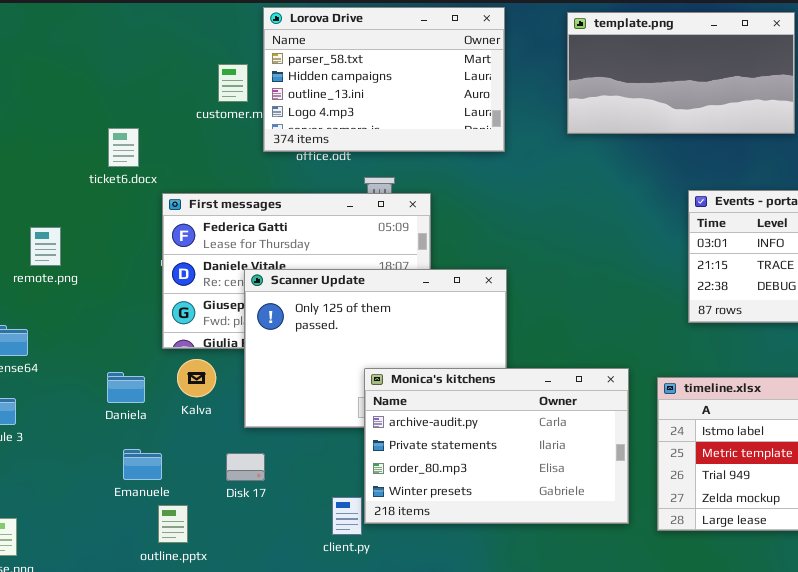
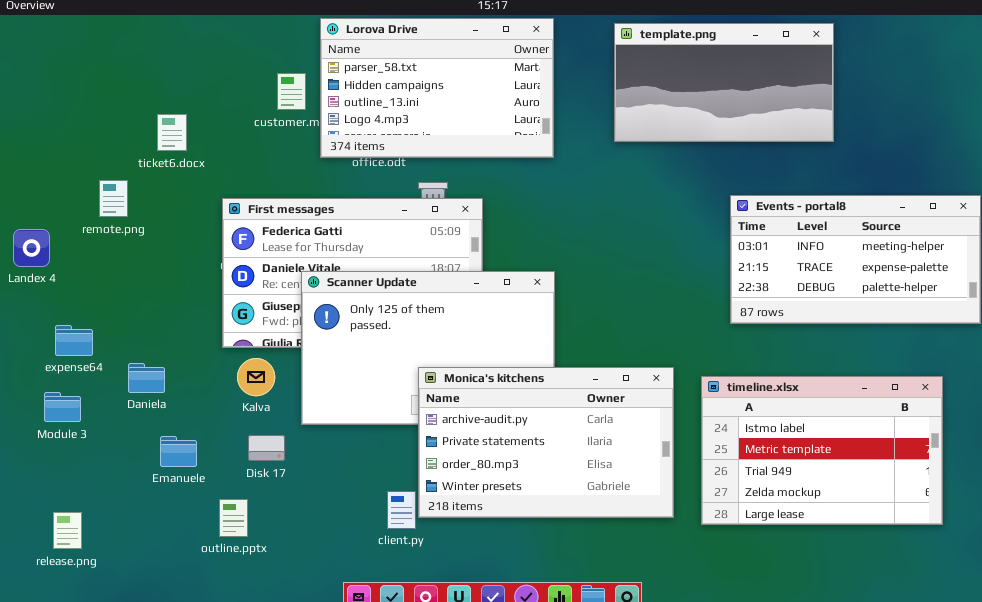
ticket6.docx: [108,128,139,167] -> [157,114,187,151], moved
remote.png: [30,227,61,266] -> [99,180,128,217], moved
Daniela: [107,372,145,403] -> [128,363,165,393], moved
Emanuele: [123,449,162,480] -> [160,436,197,467], moved
Disk 17: [226,453,265,481] -> [248,435,285,461], moved

